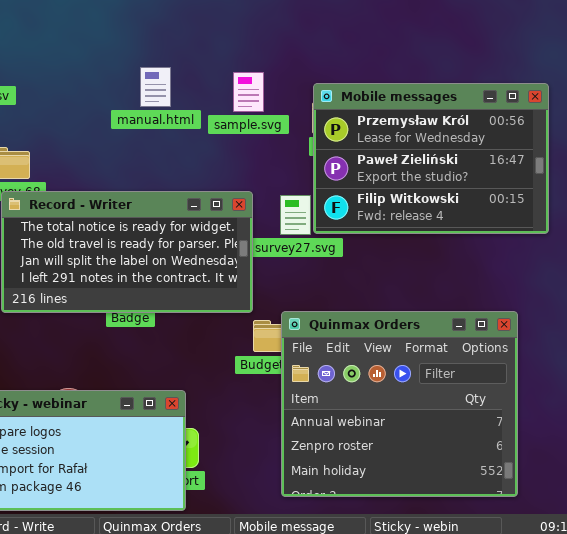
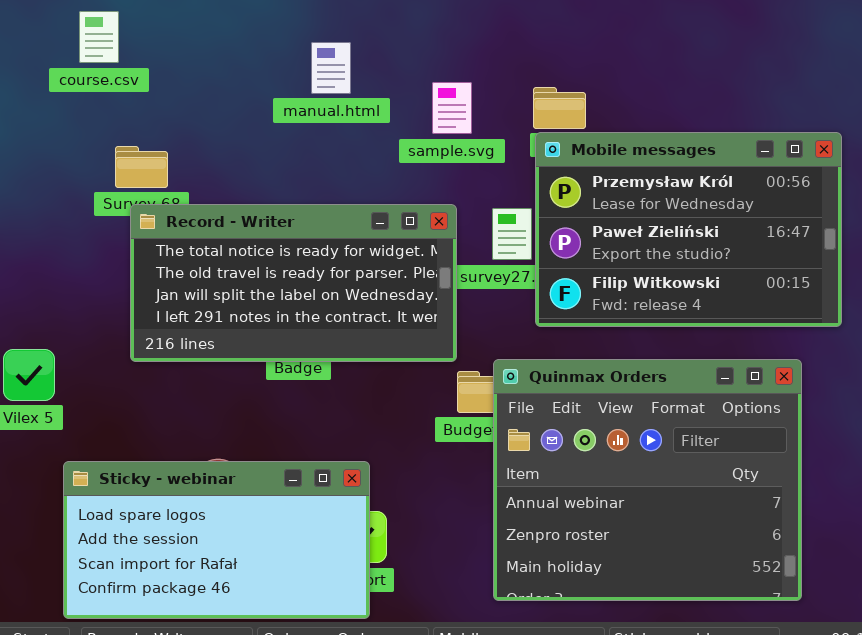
sample.svg: [233,72,264,112] -> [432,82,472,134], moved
Mobile messages: [313,83,549,234] -> [535,132,842,327], moved

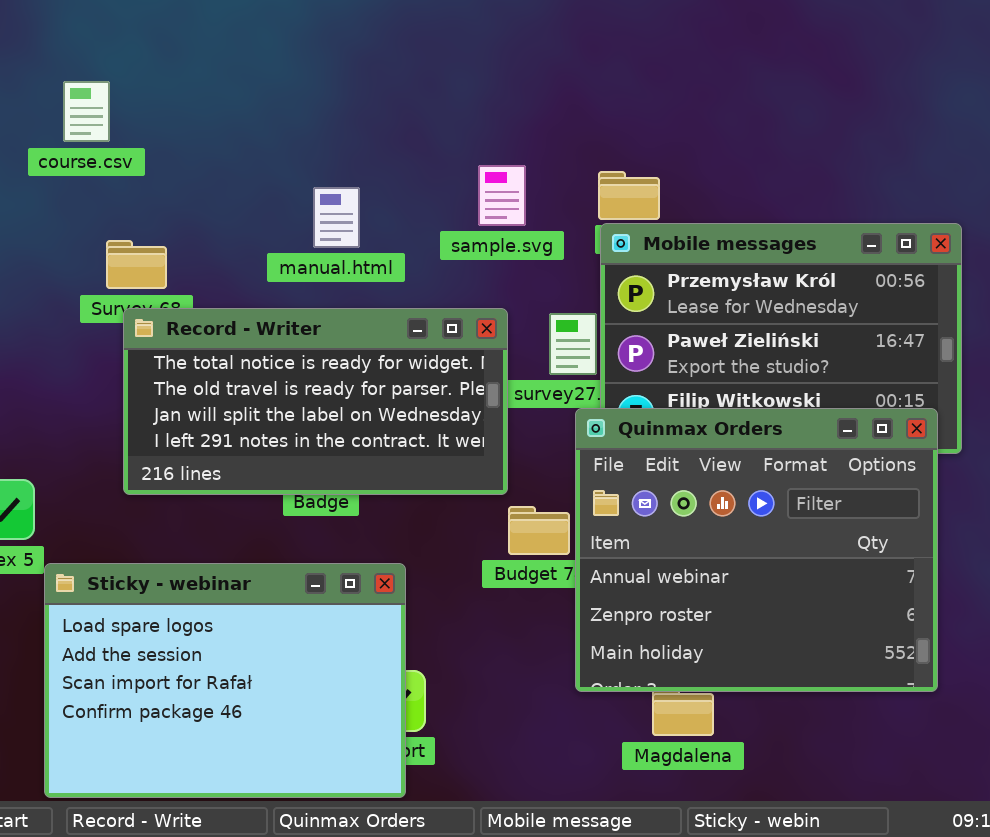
manual.html: [311,42,351,94] -> [313,187,360,248], moved
Quinmax Orders: [493,359,802,601] -> [575,408,938,692], moved
Sticky - webinar: [63,461,370,619] -> [44,563,406,798], resized

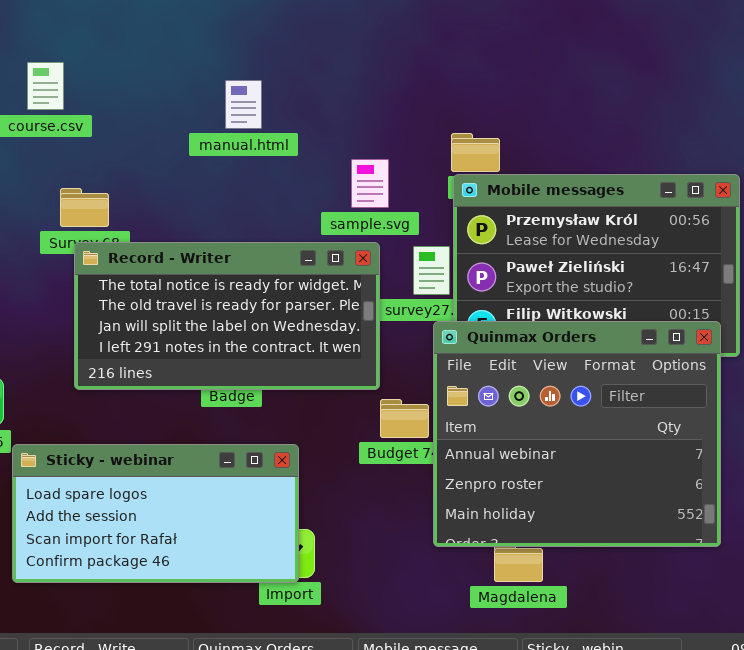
sample.svg: [478,165,526,226] -> [351,159,389,208], moved
manual.html: [313,187,360,248] -> [225,80,262,129], moved
Sticky - webinar: [44,563,406,798] -> [12,444,299,583], resized

